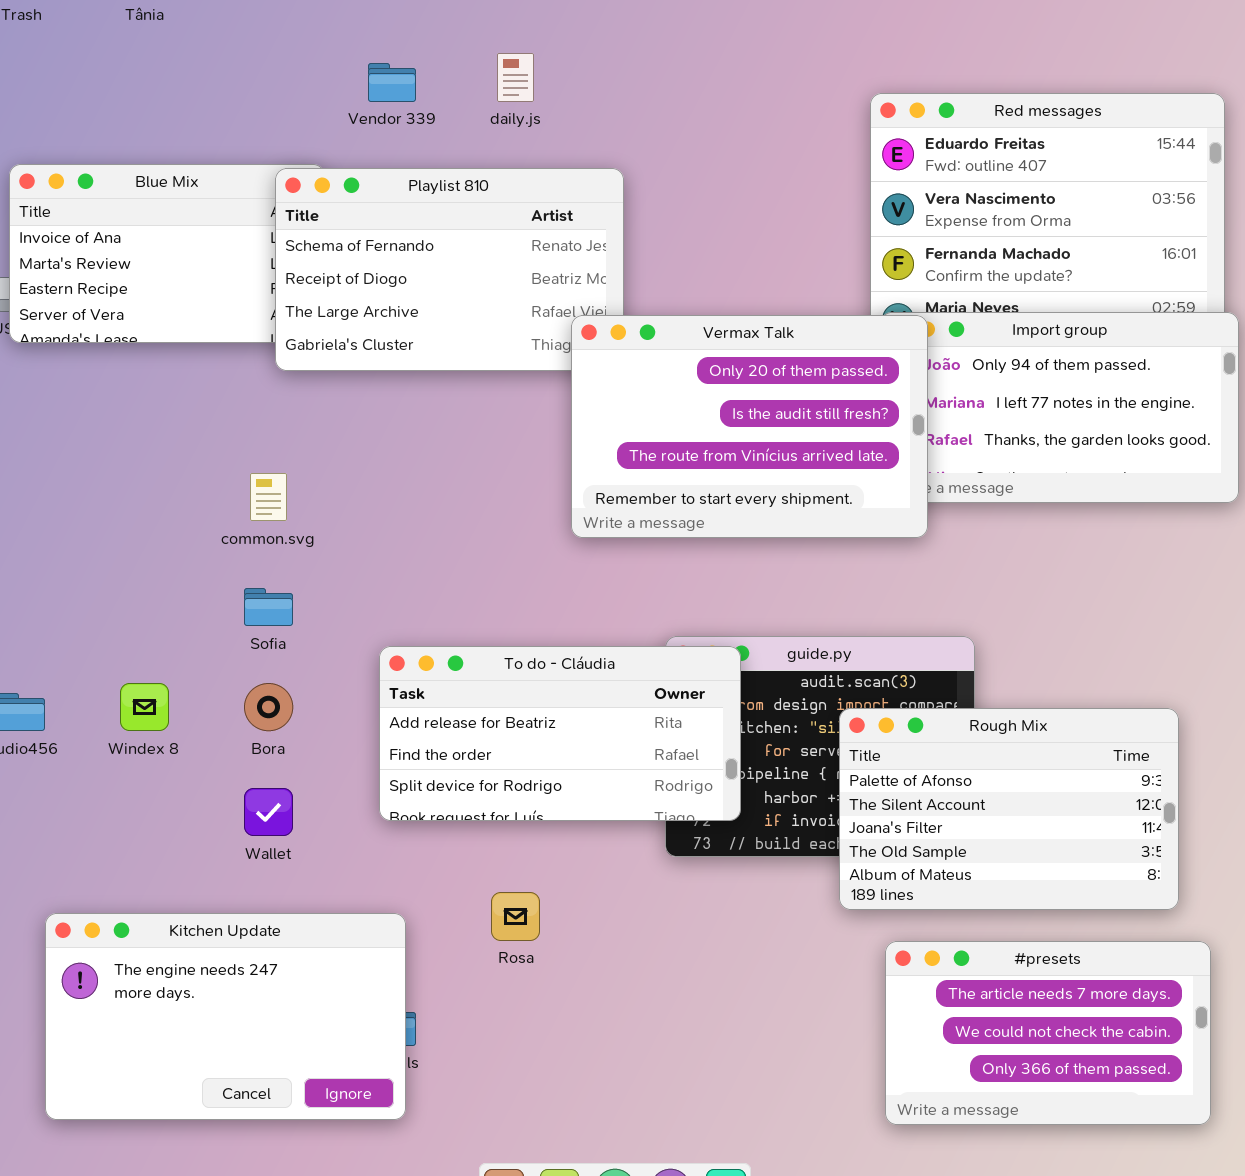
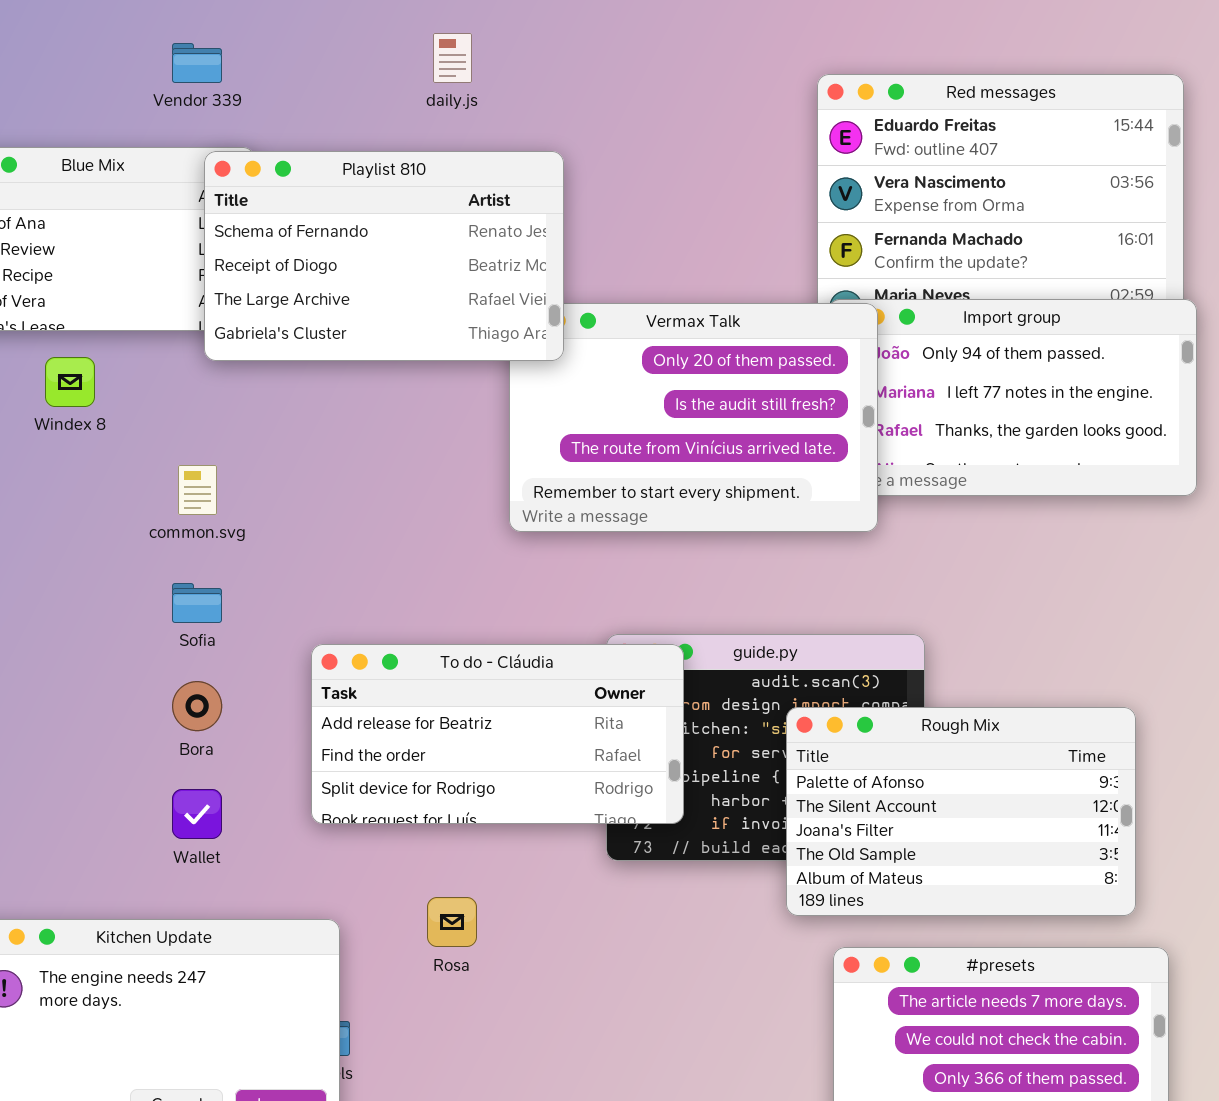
Vendor 339: [368,63,416,102] -> [172,43,222,83], moved
Playlist 810: [275,168,624,371] -> [204,151,564,361], raised
Windex 8: [120,683,169,731] -> [45,357,95,407], moved

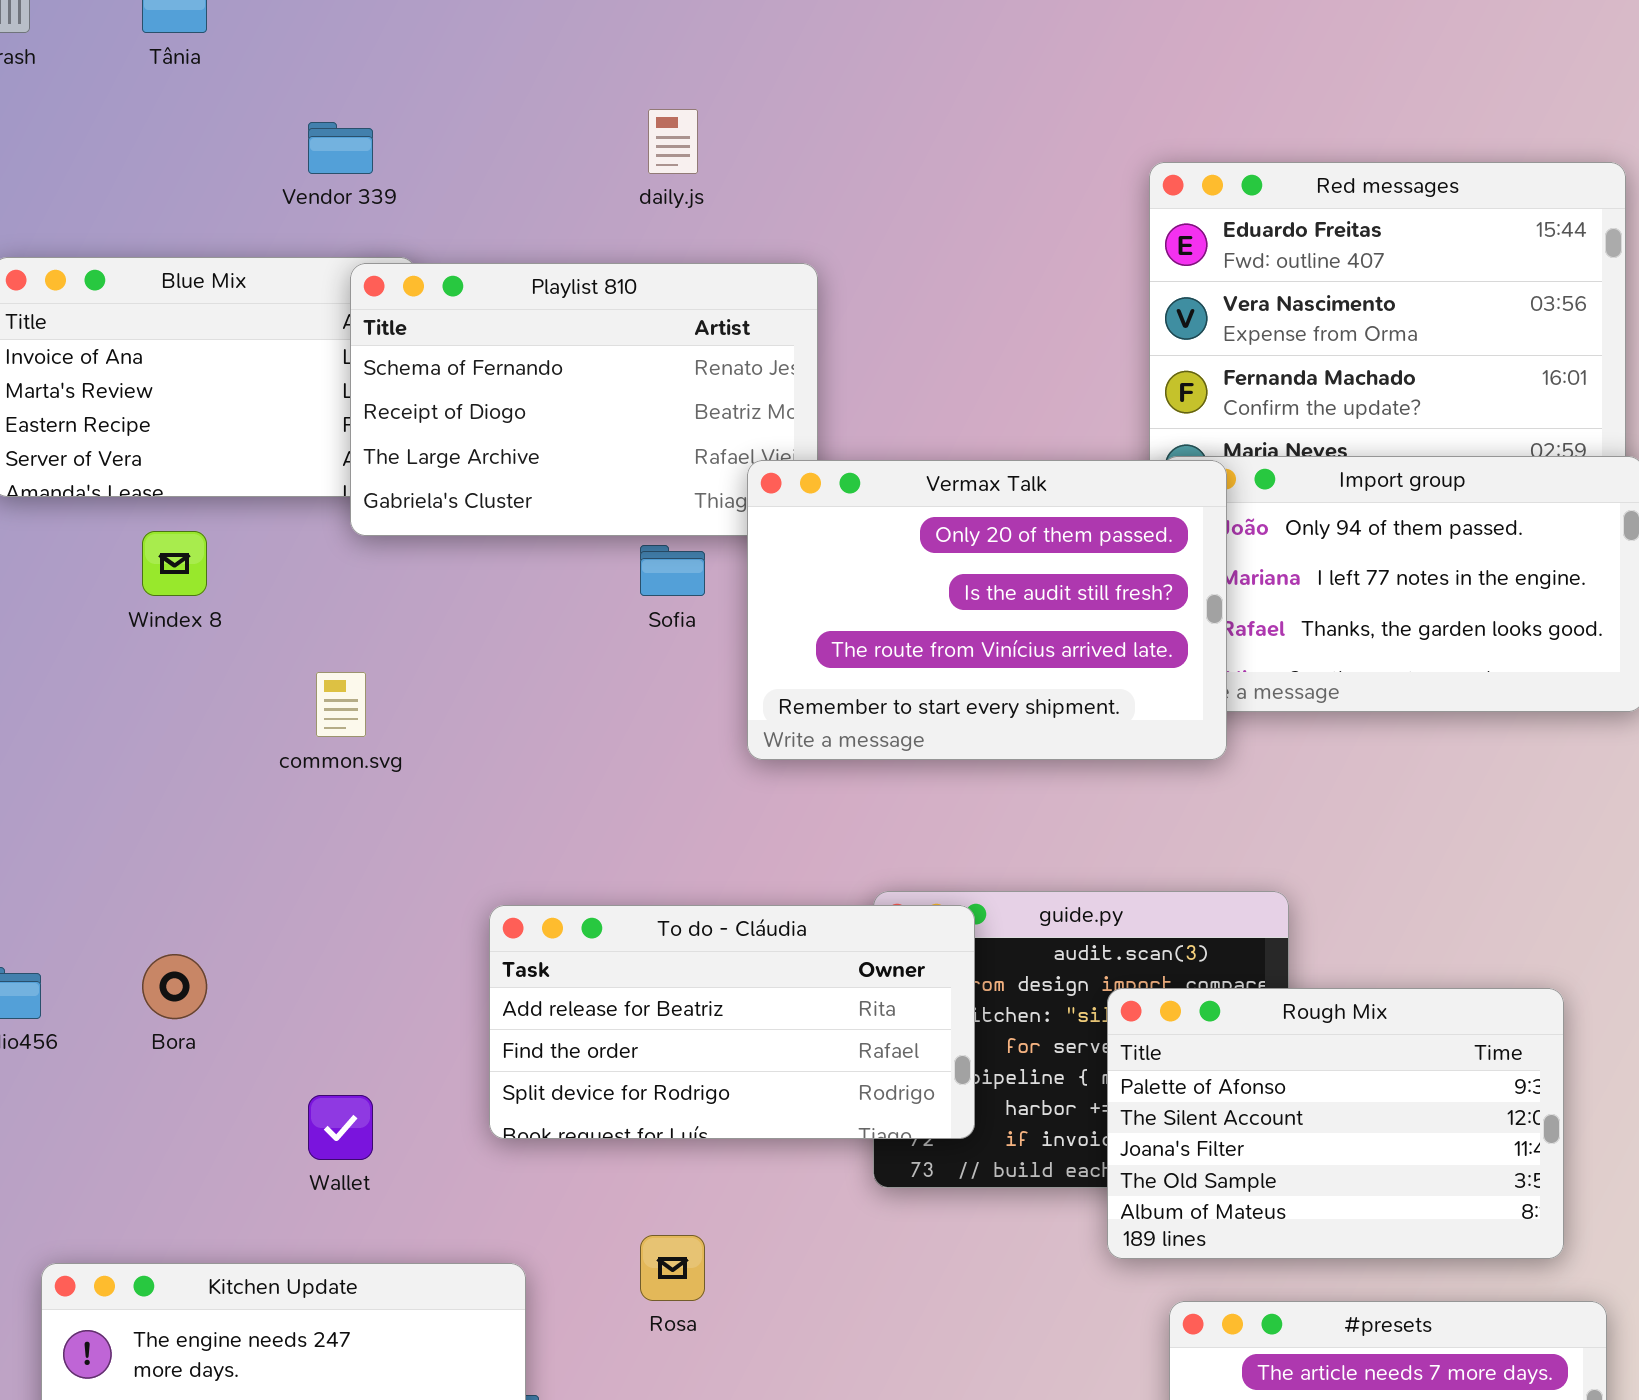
Vermax Talk: [509,303,878,532] -> [747,460,1227,760], raised
Sofia: [172,583,222,623] -> [640,545,705,596], moved
Bora: [172,681,222,731] -> [142,954,207,1019], moved

